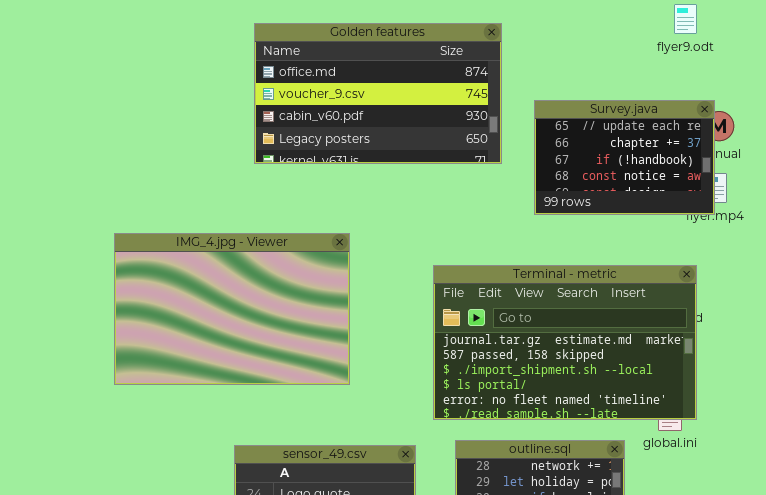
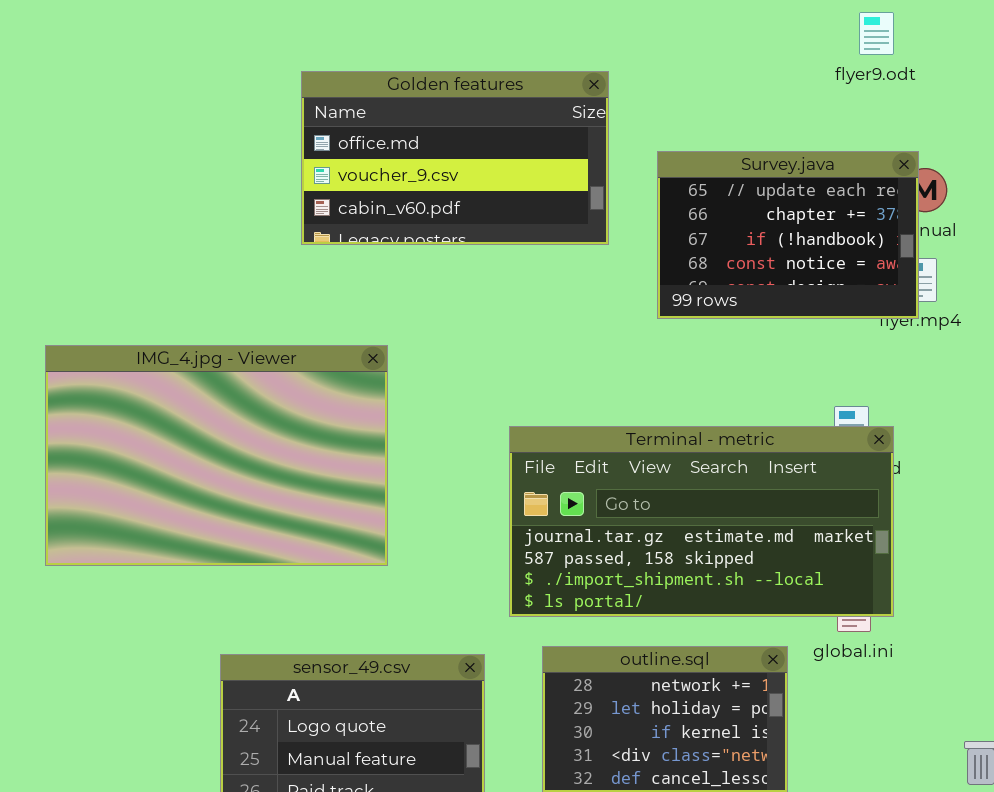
Golden features: [254,23,502,164] -> [301,71,609,245], resized
Terminal - metric: [433,265,697,420] -> [509,426,894,617], resized

